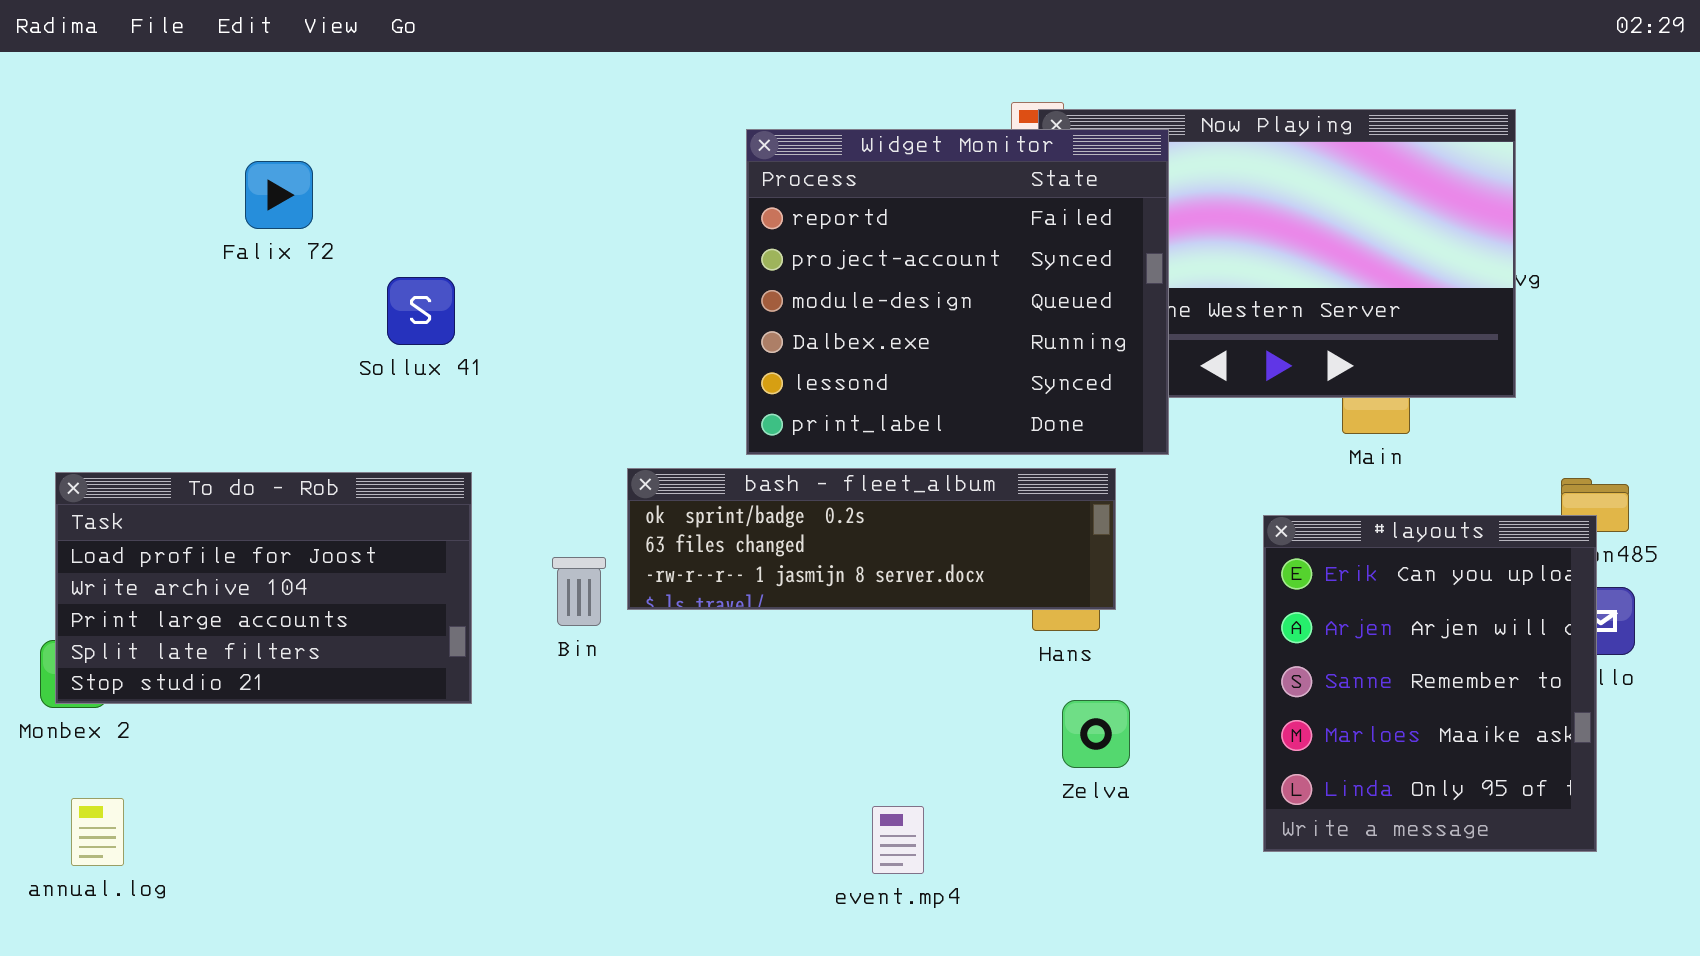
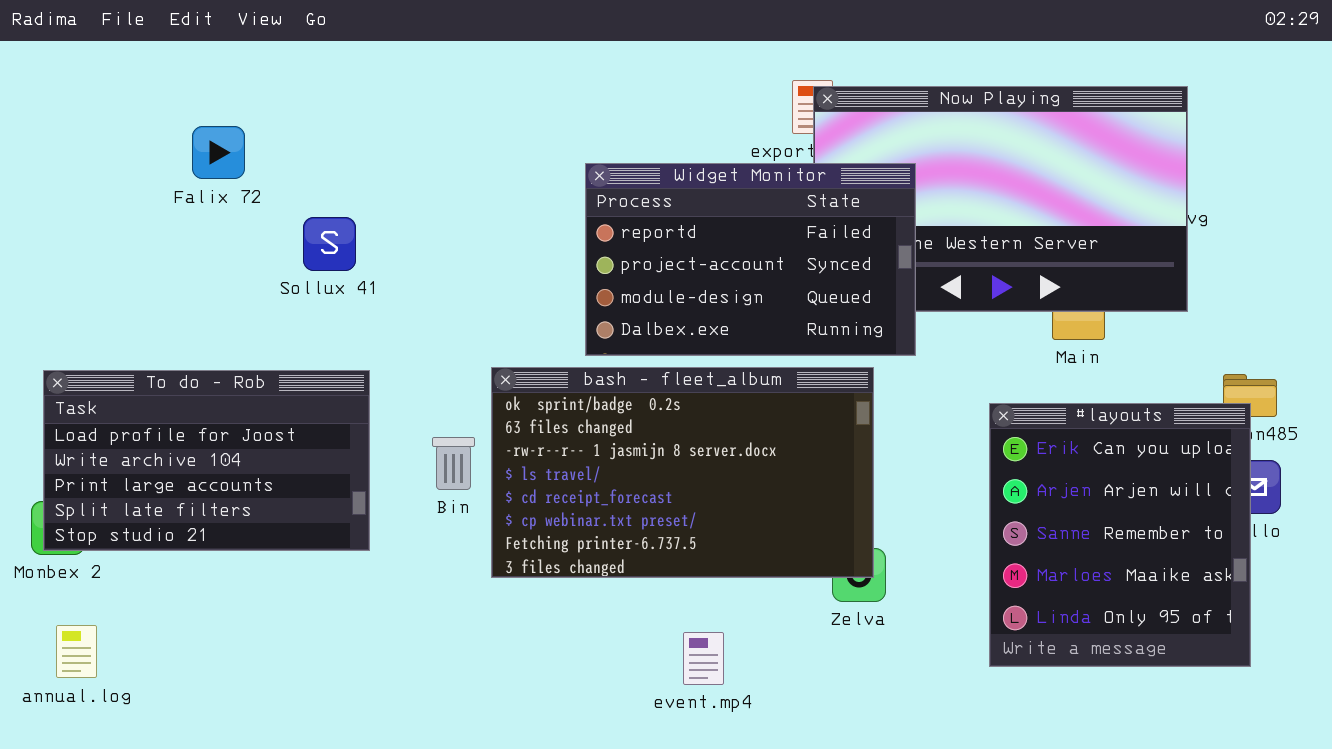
Widget Monitor: [746,129,1169,455] -> [585,163,916,356], resized
bash - fleet_album: [627,468,1116,610] -> [491,367,874,578], resized

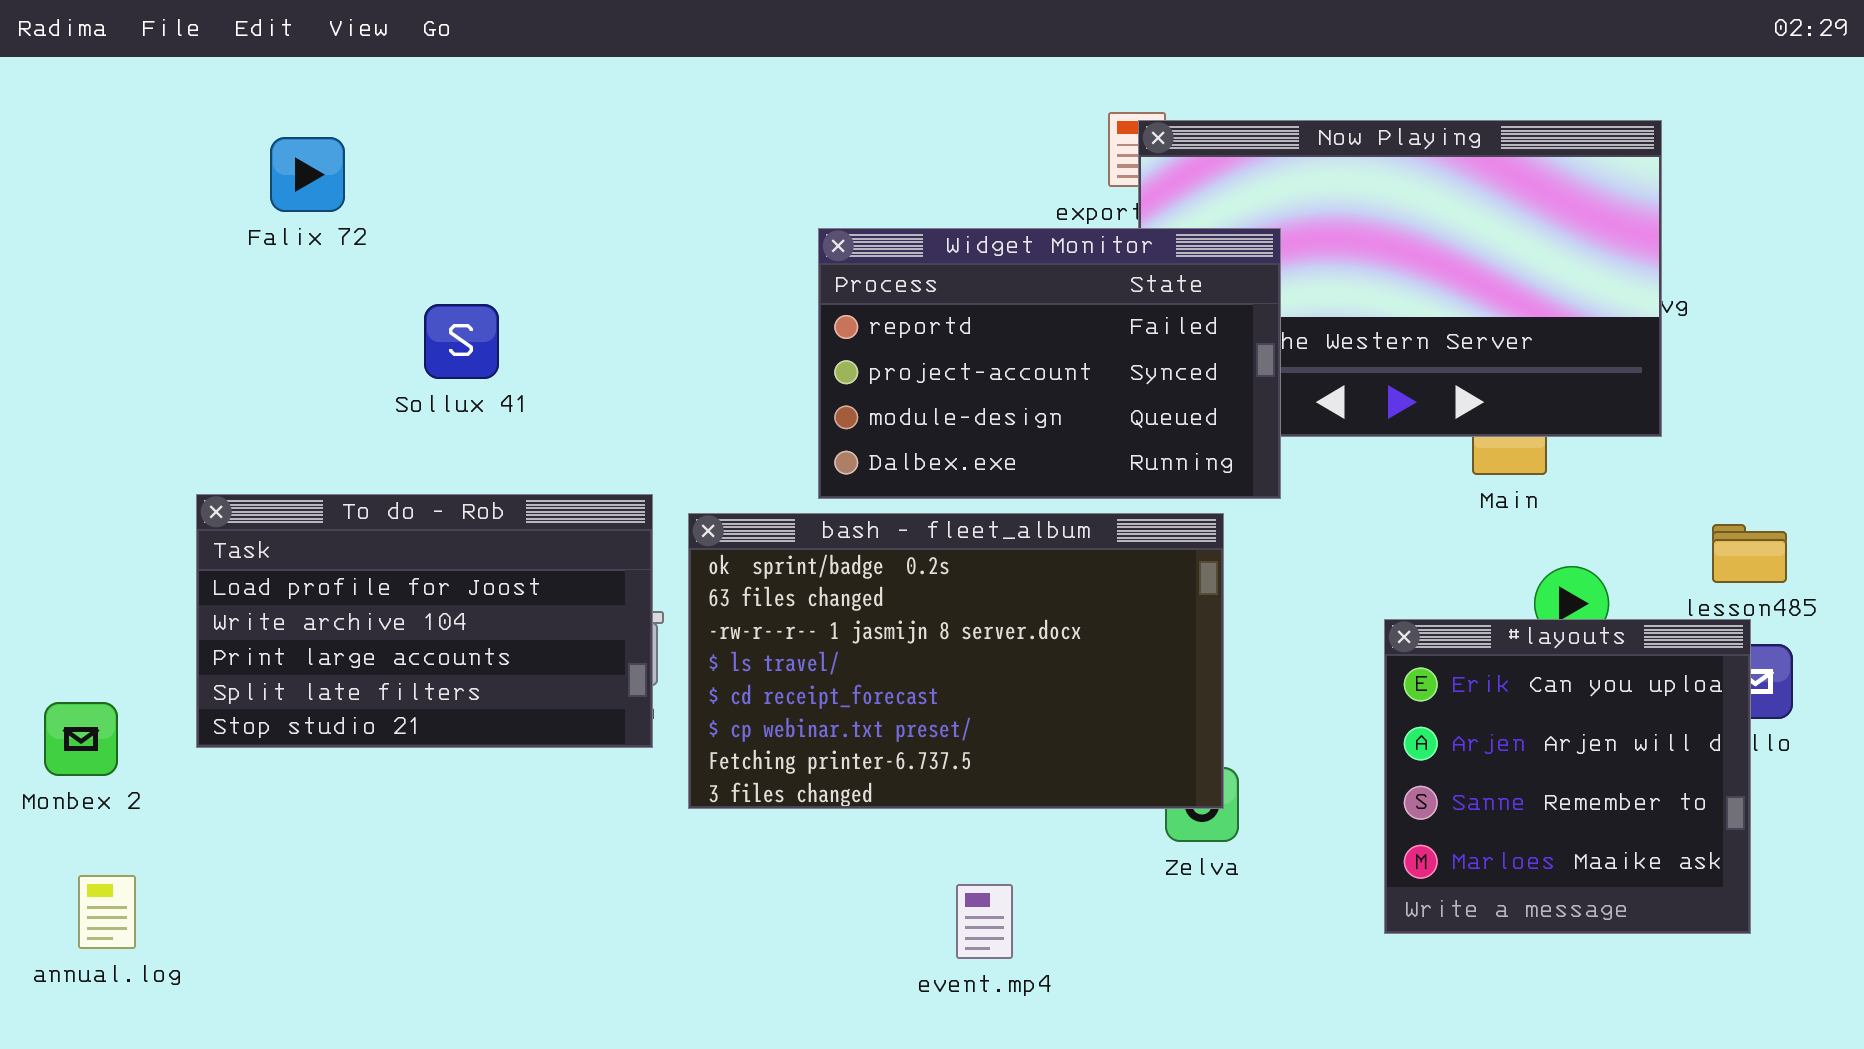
Falix 72: [192,126,245,179] -> [270,137,345,212], moved
To do - Rob: [43,370,370,551] -> [196,494,653,748], moved
#layouts: [989,403,1251,667] -> [1384,619,1751,934], resized

